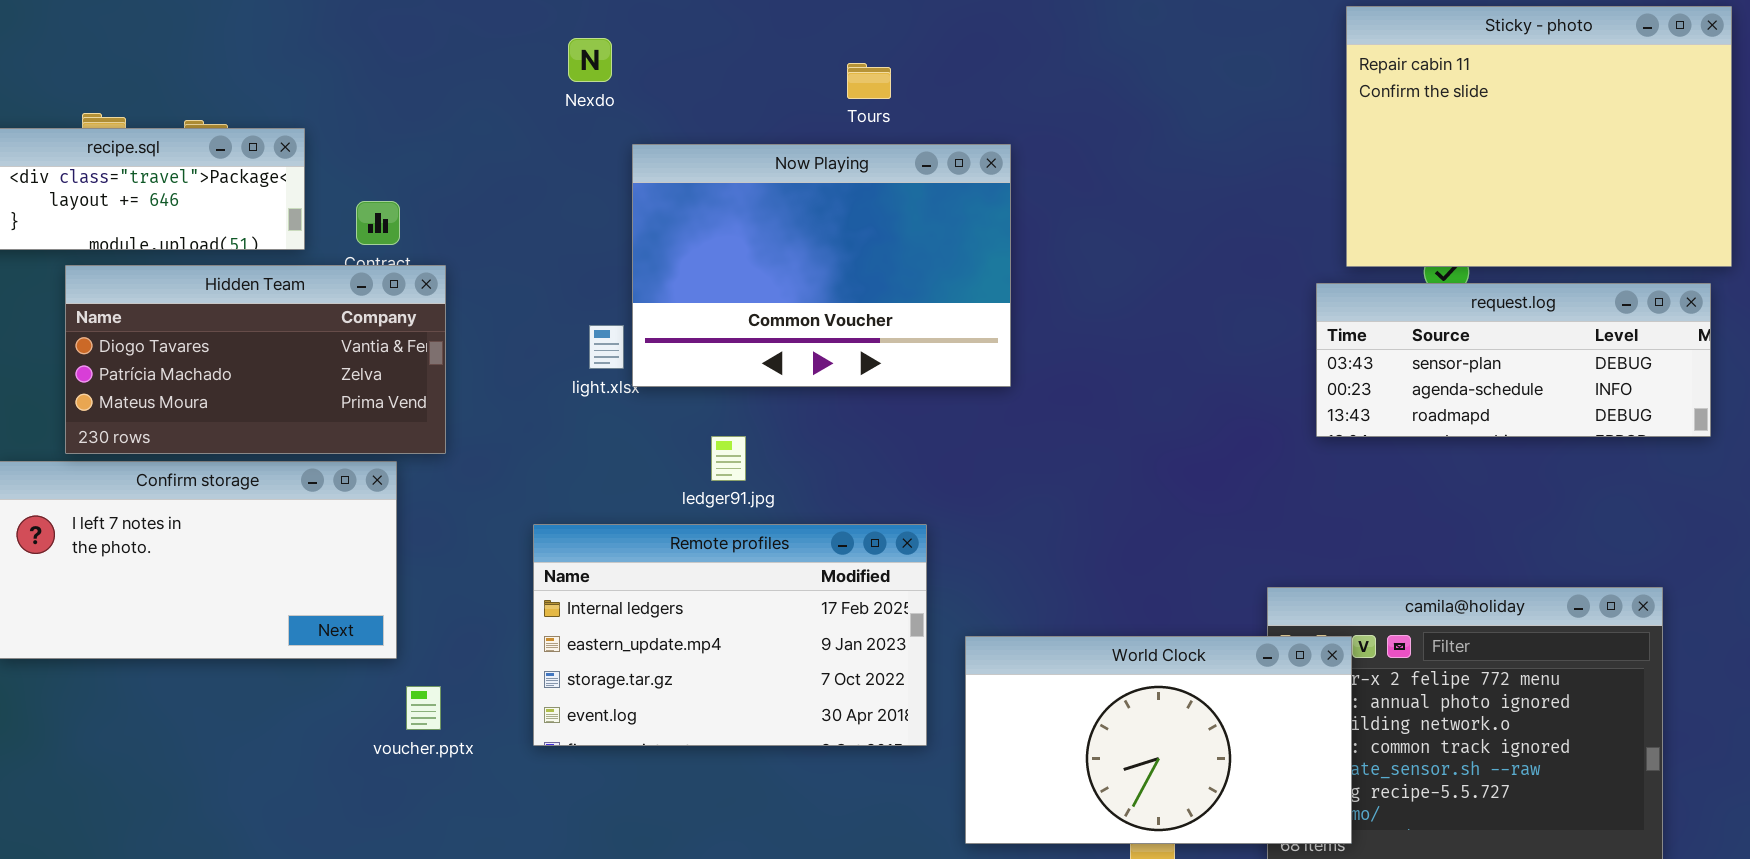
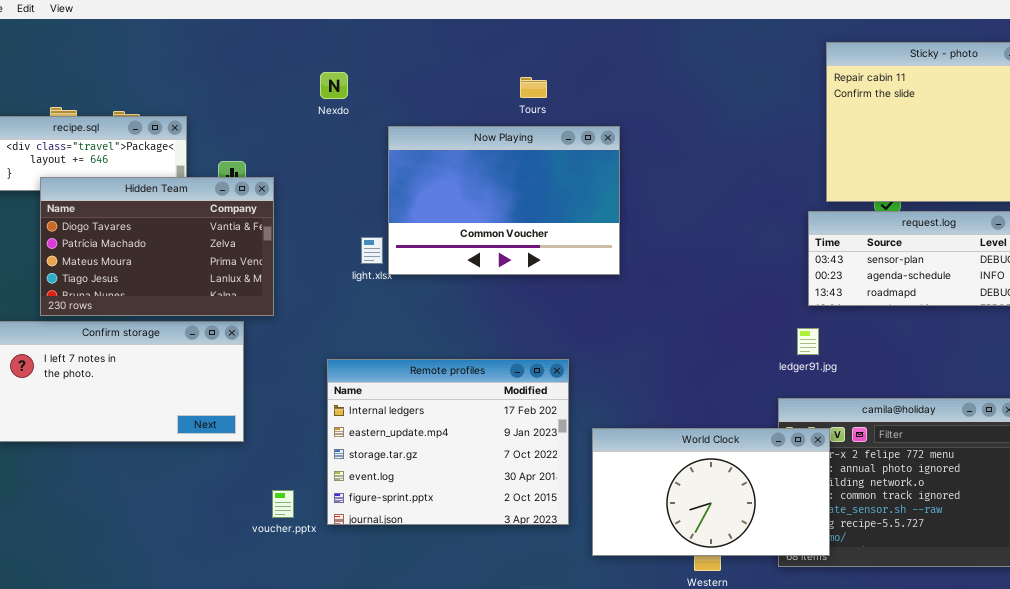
Nexdo: [568,38,612,82] -> [320,72,348,99], moved
Hidden Team: [65,265,446,454] -> [40,177,274,316], resized
ledger91.jpg: [711,436,746,481] -> [797,328,819,355], moved
Remote profiles: [533,524,927,746] -> [327,359,569,525], resized
voucher.pptx: [406,686,441,730] -> [272,490,294,518], moved

